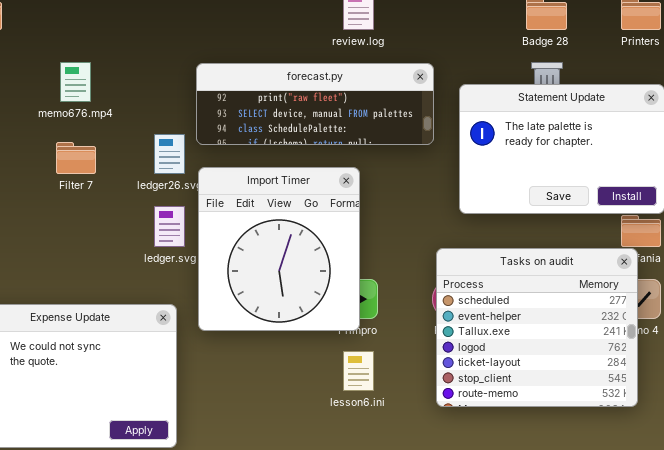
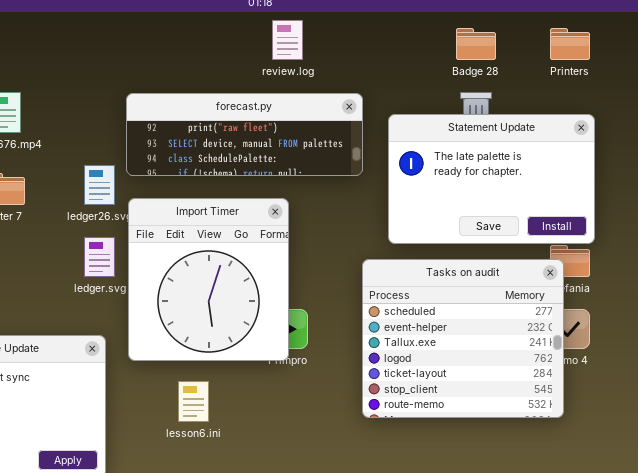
Tasks on audit: [436,248,638,407] -> [362,259,564,418], moved
lesson6.ini: [343,351,374,391] -> [178,381,209,422], moved

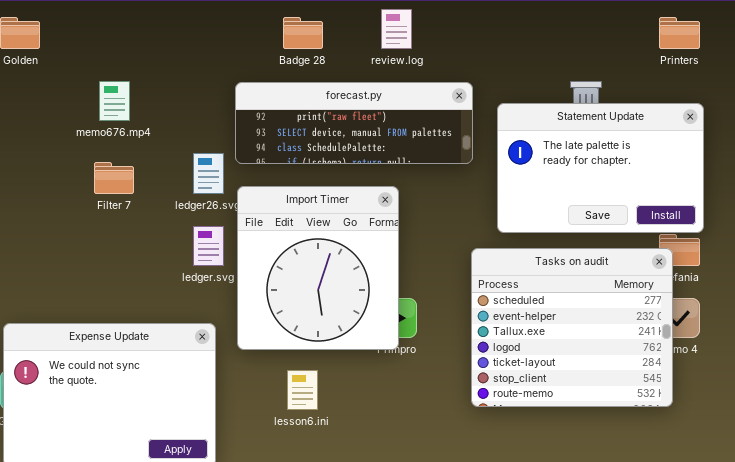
Badge 28: [456,28,496,60] -> [283,17,323,49], moved

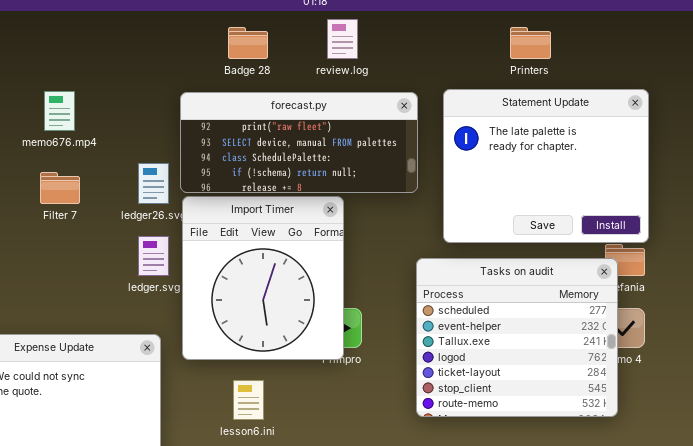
Printers: [659,17,700,49] -> [510,27,551,59], moved
forecast.py: [235,82,473,164] -> [180,92,418,193], resized
Statement Update: [497,103,704,233] -> [443,89,649,243], resized

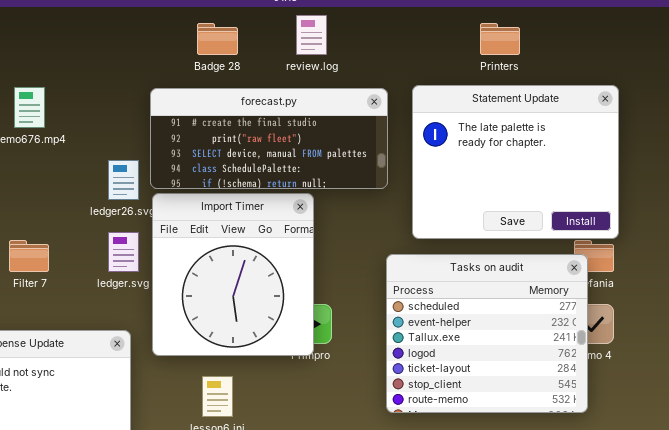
forecast.py: [180,92,418,193] -> [150,88,388,189], scrolled up 1 row
Filter 7: [40,172,80,204] -> [9,240,49,272], moved

